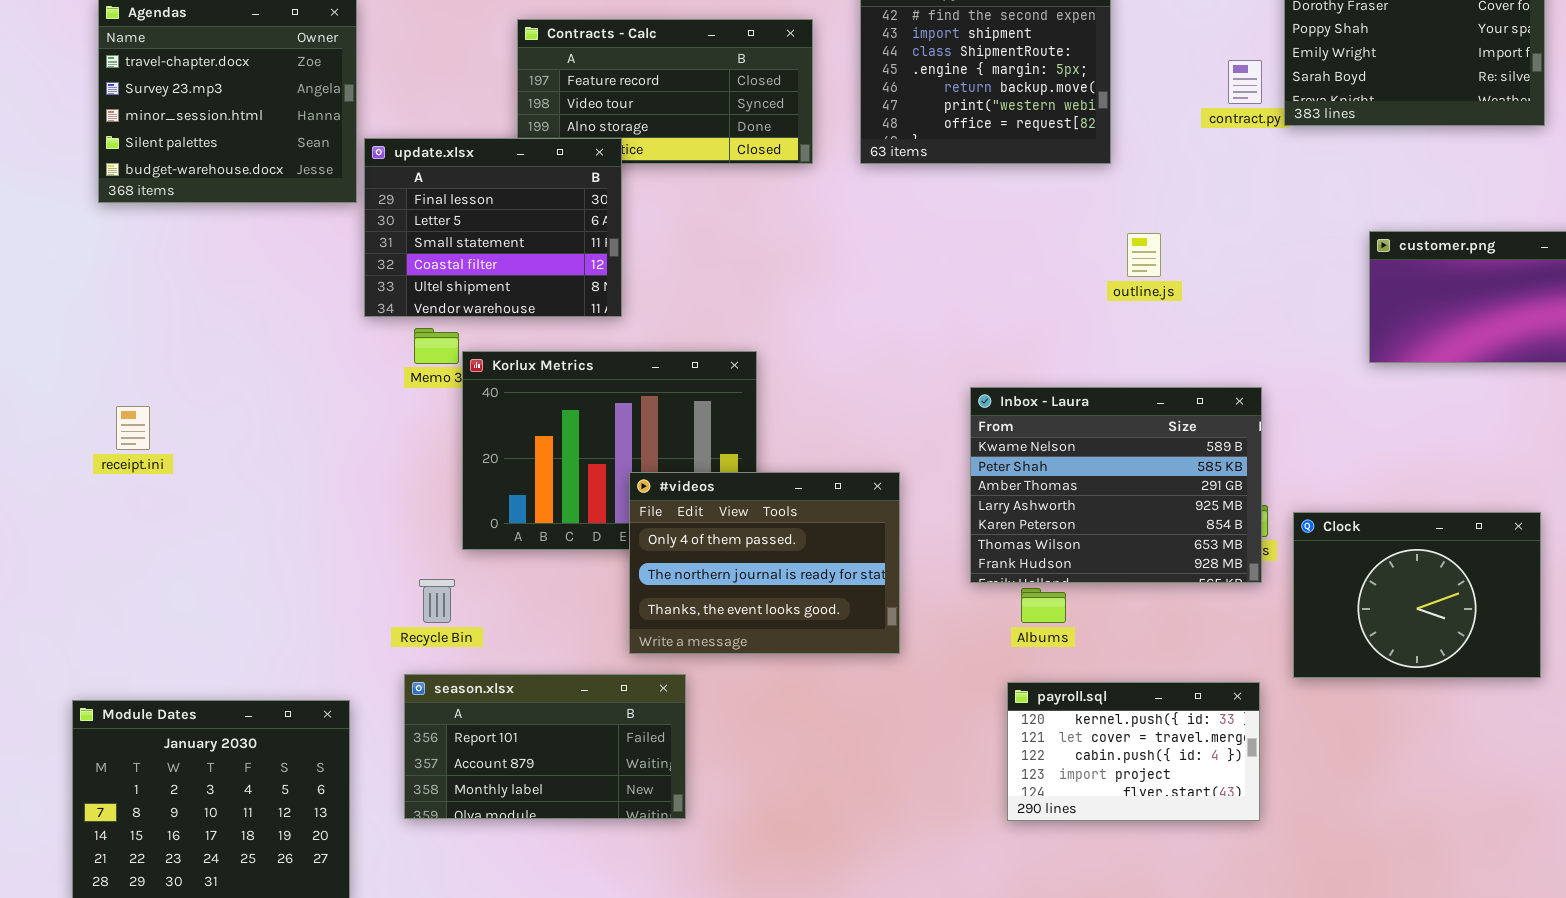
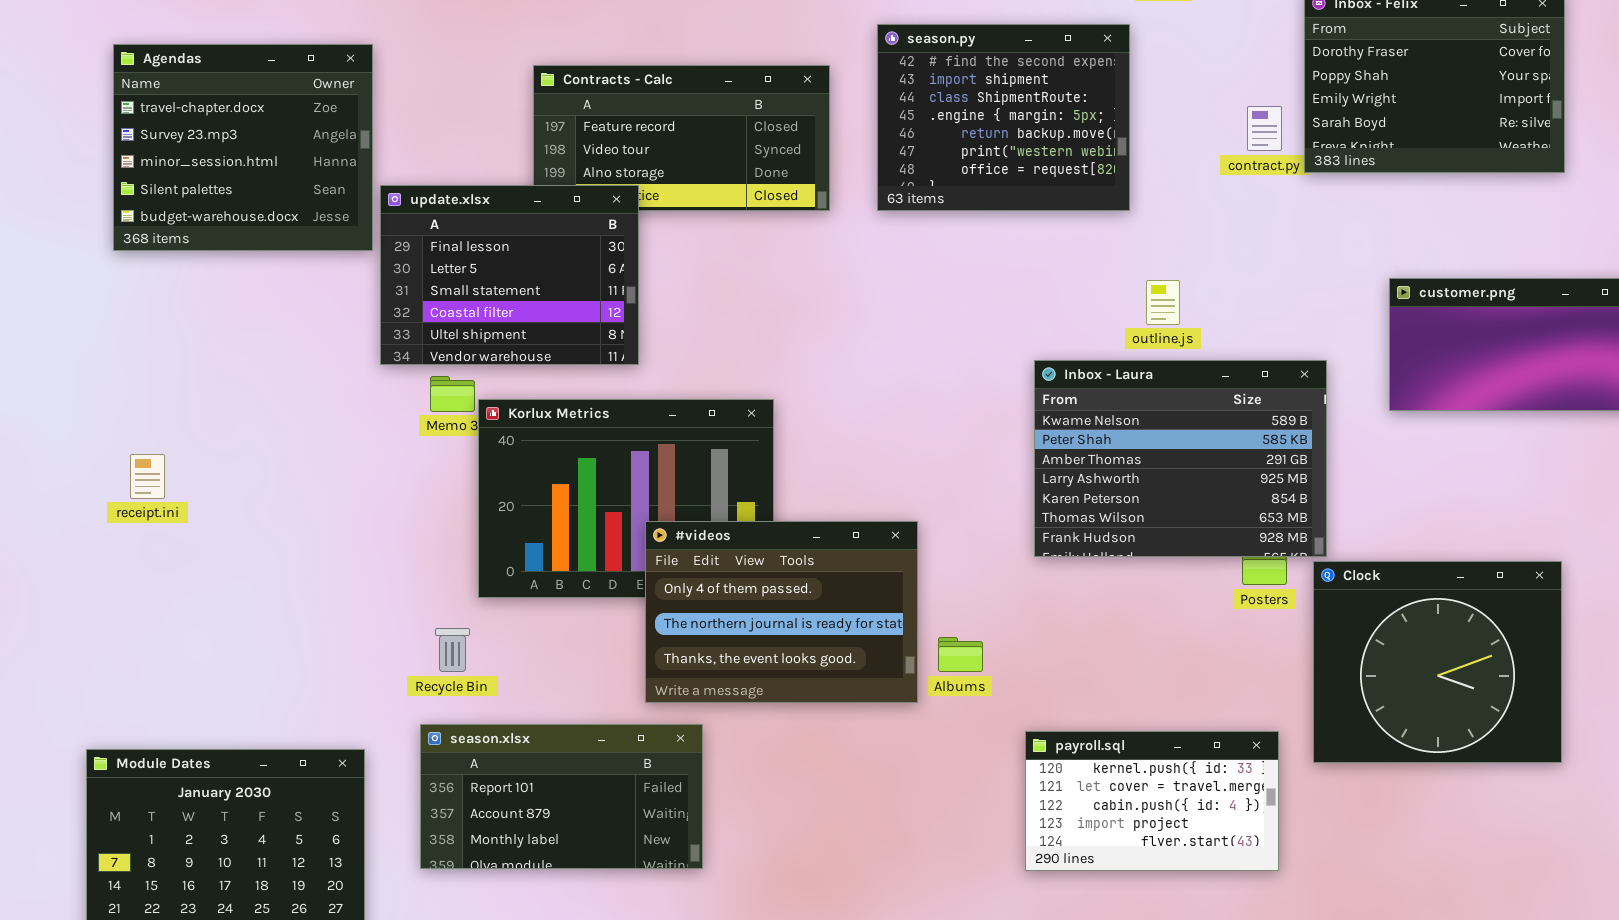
Inbox - Laura: [970,387,1262,583] -> [1034,360,1327,557], moved
Clock: [1293,512,1541,678] -> [1313,561,1562,763], resized
Albums: [1021,588,1066,623] -> [938,637,983,672], moved

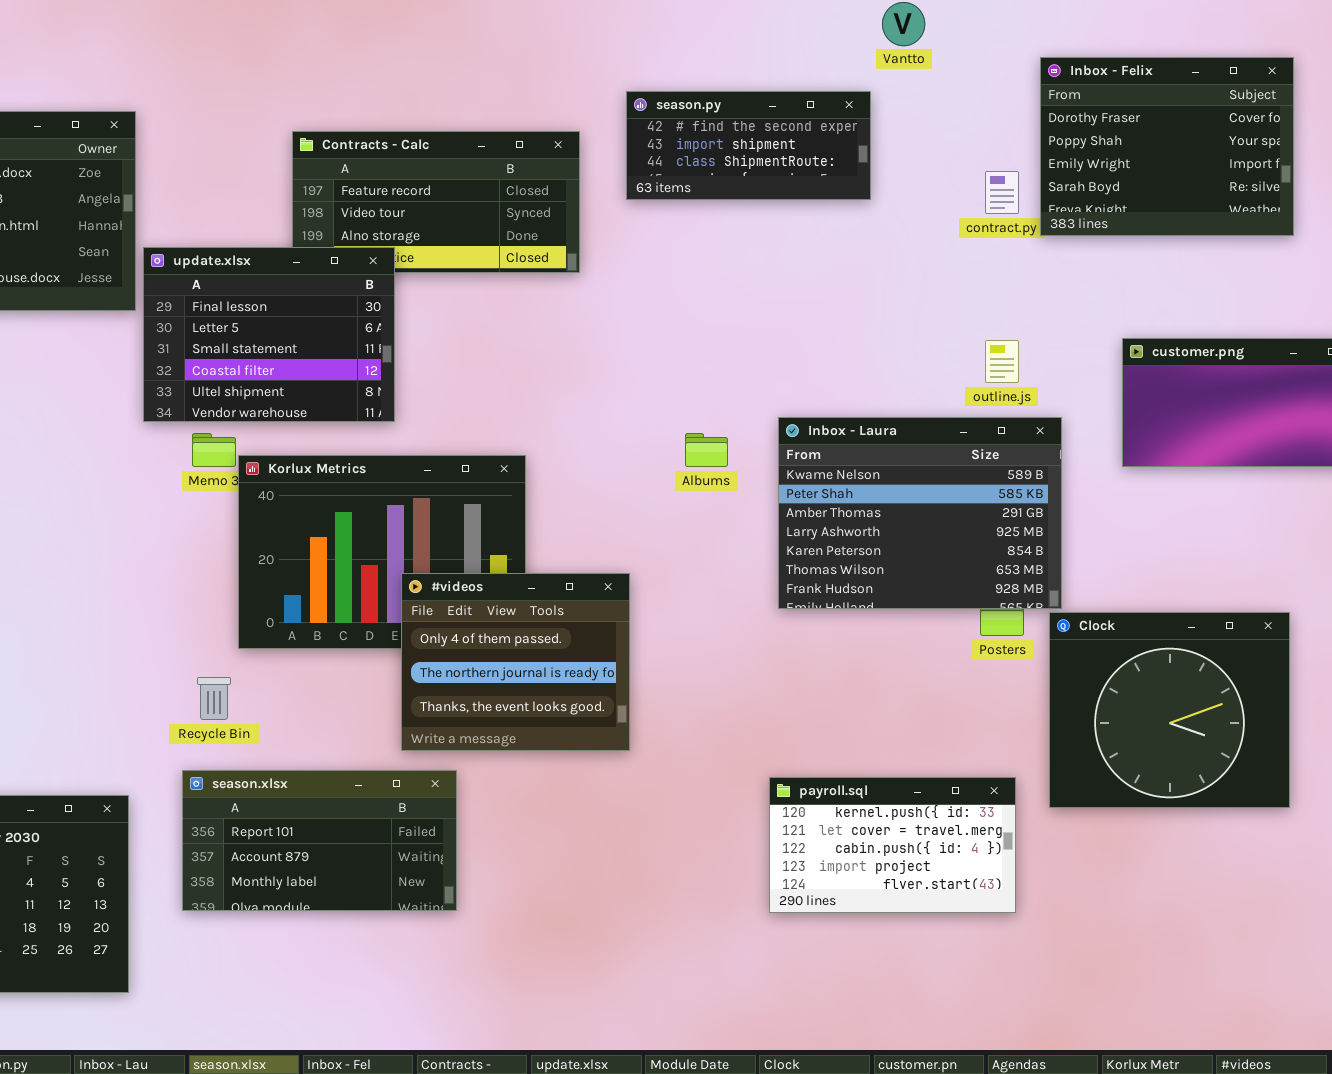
season.py: [877,24,1130,211] -> [626,91,871,200], resized
outline.js: [1146,280,1180,325] -> [985,340,1019,383], moved
#videos: [645,521,918,703] -> [401,573,630,751], resized
Albums: [938,637,983,672] -> [685,433,728,467], moved

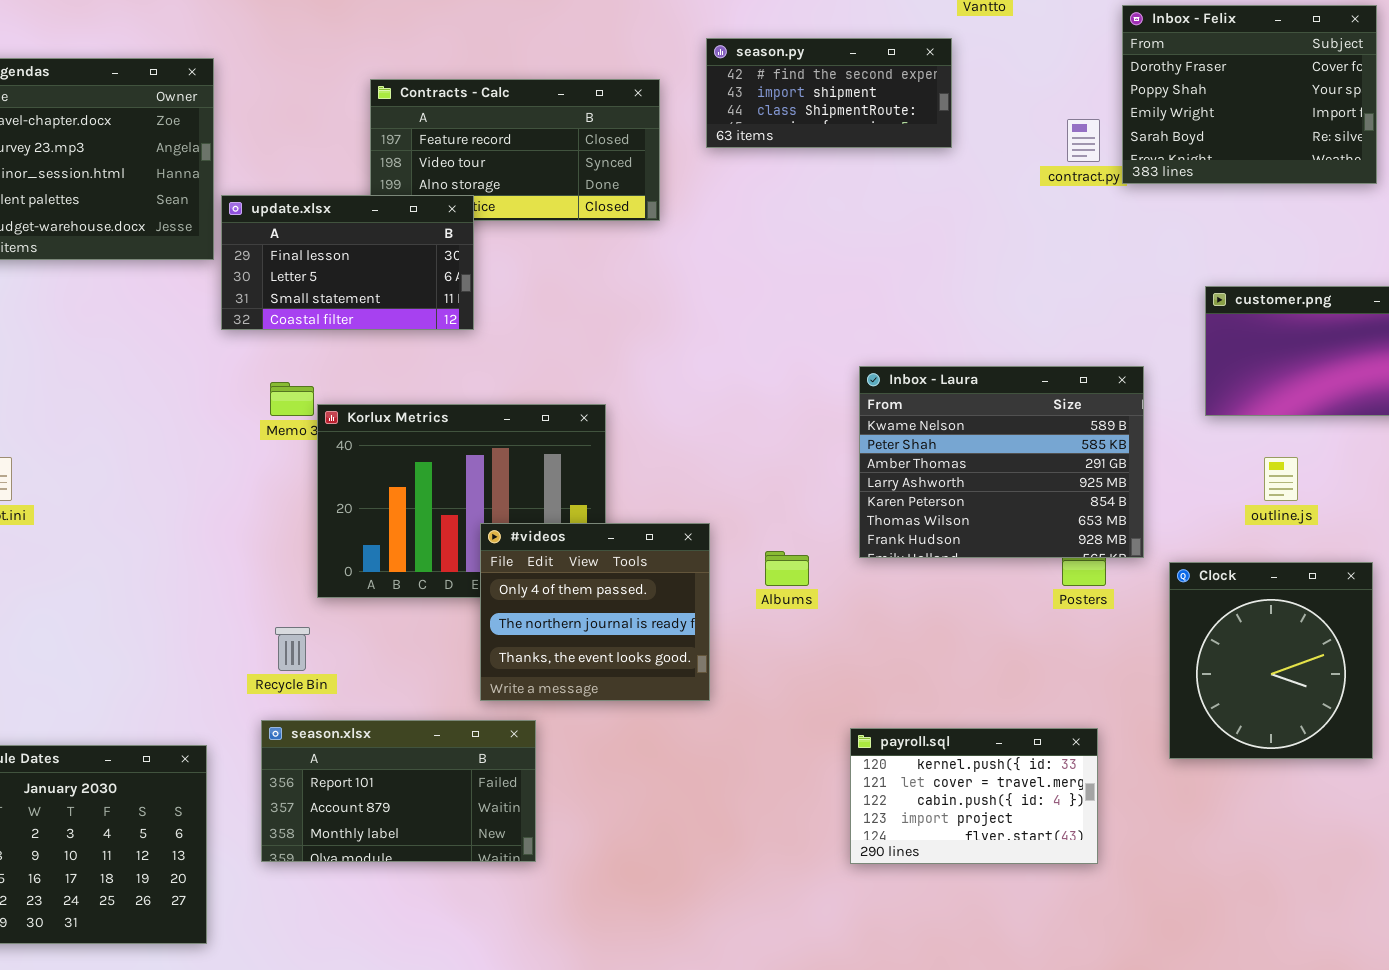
update.xlsx: [143,247,395,422] -> [221,195,474,330], resized
outline.js: [985,340,1019,383] -> [1264,457,1298,501], moved
Albums: [685,433,728,467] -> [765,551,809,586], moved
Clock: [1049,612,1290,808] -> [1169,562,1373,759], resized

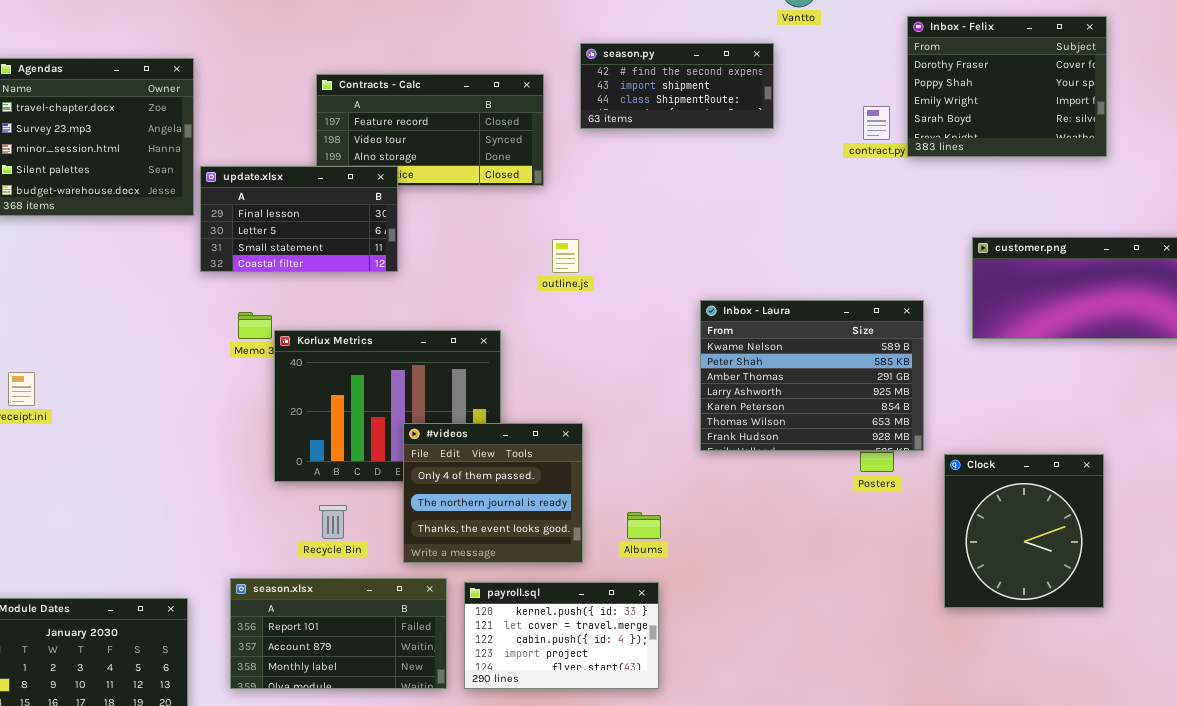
outline.js: [1264,457,1298,501] -> [552,239,579,273], moved
Albums: [765,551,809,586] -> [627,512,661,539], moved
Recycle Bin: [275,627,310,671] -> [319,505,347,539], moved
payroll.sql: [850,728,1098,864] -> [464,582,659,689], moved

